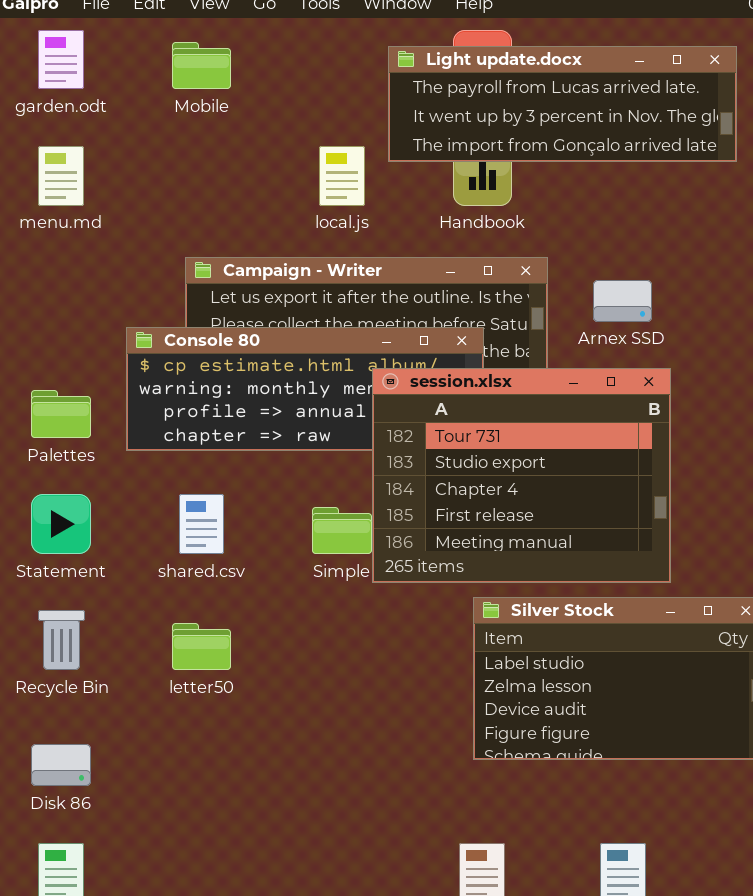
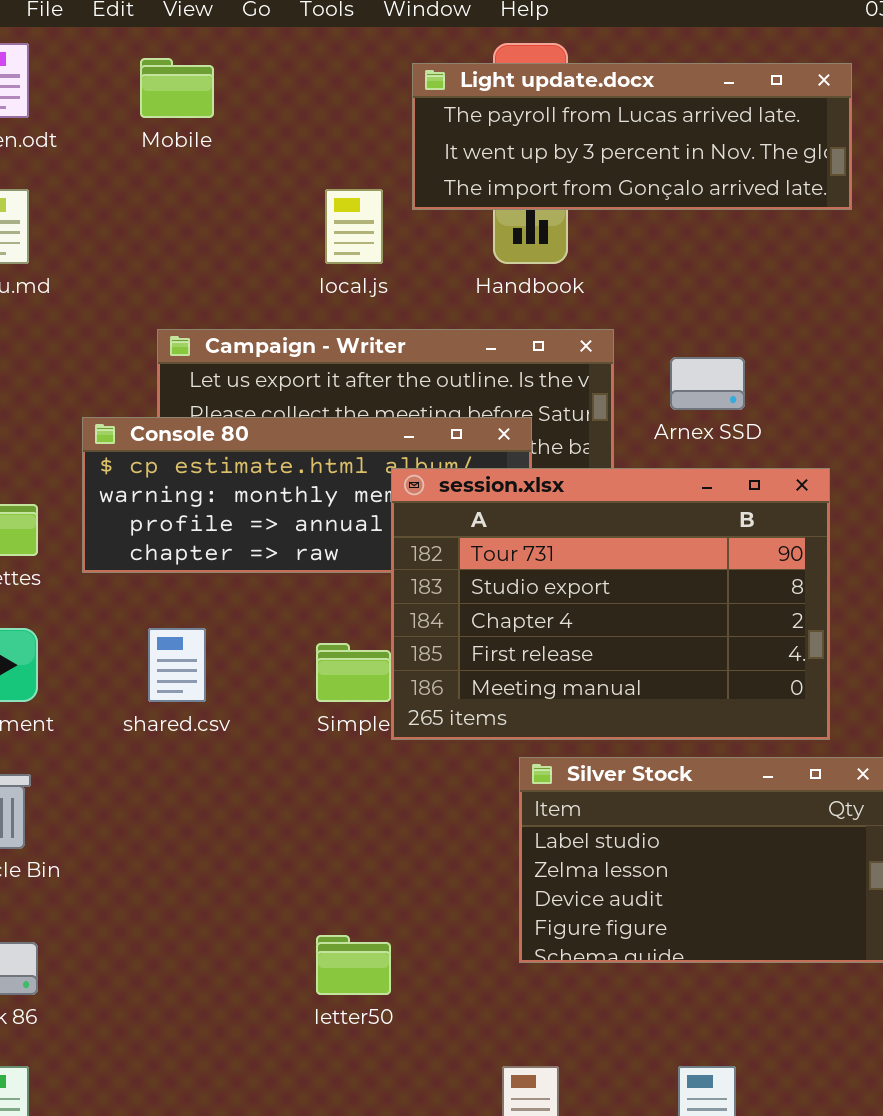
session.xlsx: [372,368,671,583] -> [391,468,830,740], resized
letter50: [172,623,231,670] -> [316,935,391,995], moved

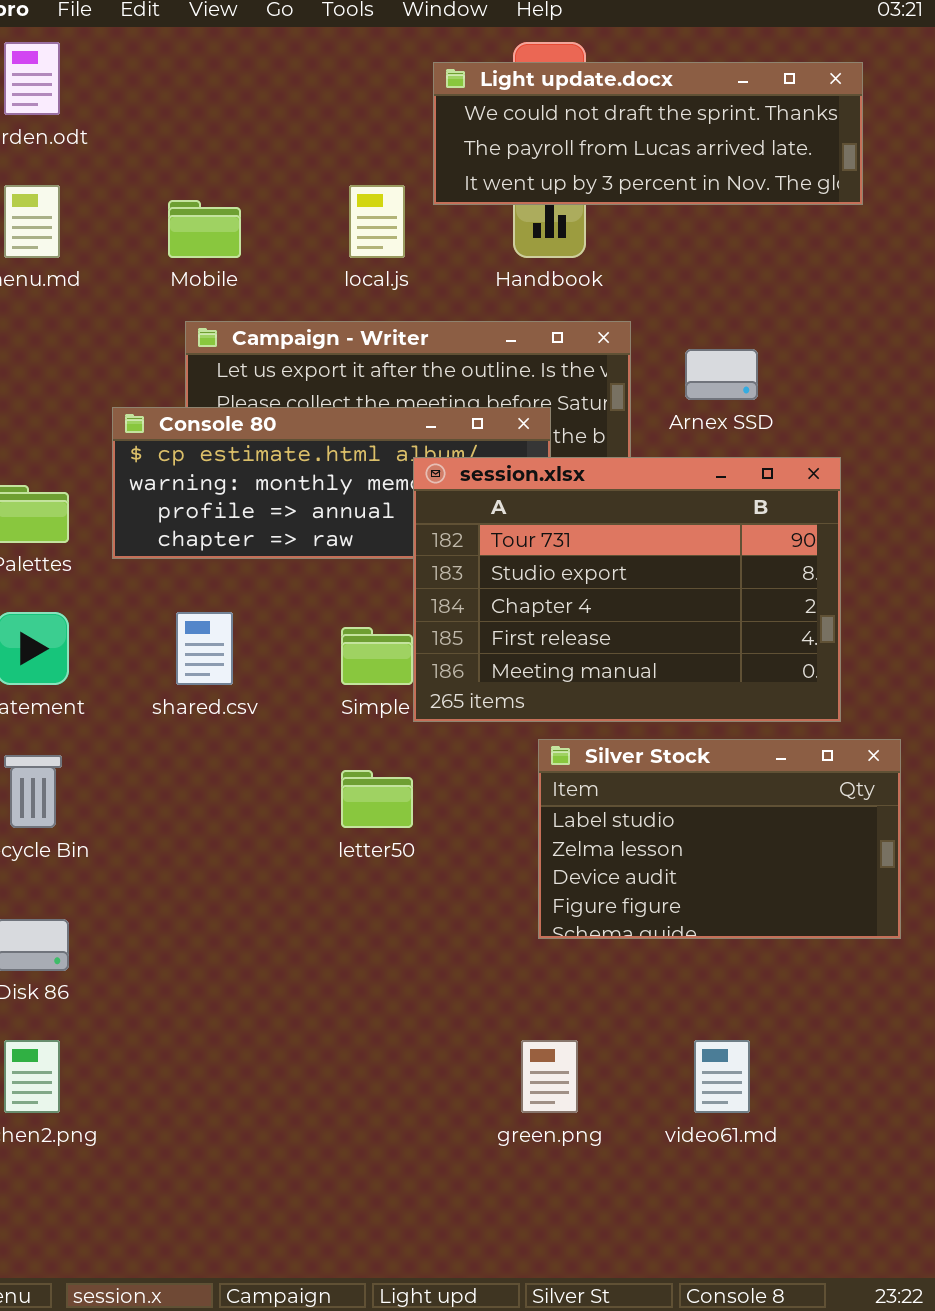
Mobile: [140,58,214,118] -> [168,200,241,258], moved
Light update.docx: [412,63,852,210] -> [433,62,863,205], scrolled up 1 row
letter50: [316,935,391,995] -> [341,770,413,828], moved

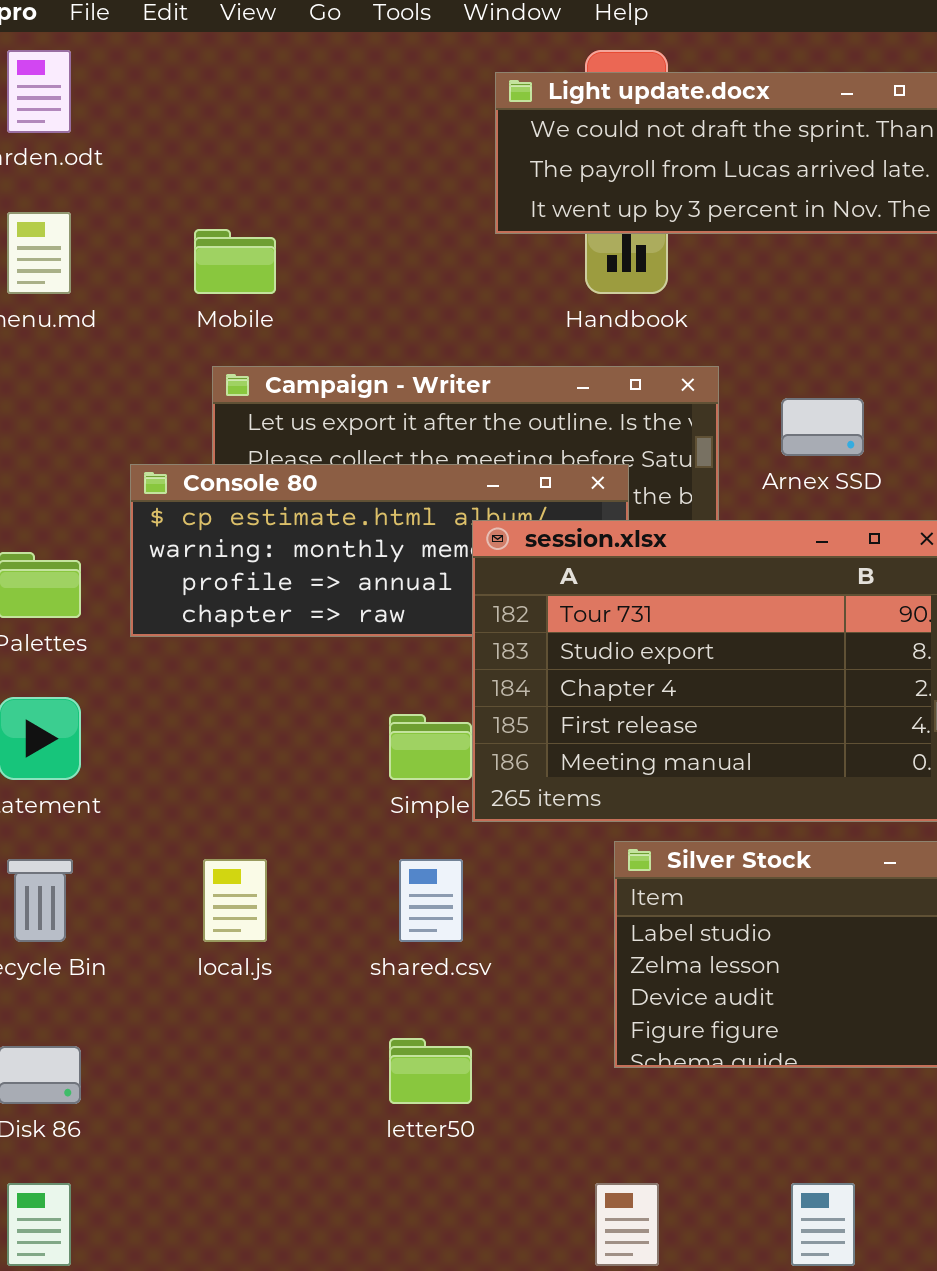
local.js: [349,185,405,258] -> [203,859,267,942], moved
shared.csv: [176,612,233,685] -> [399,859,463,942], moved
letter50: [341,770,413,828] -> [389,1038,472,1104], moved

